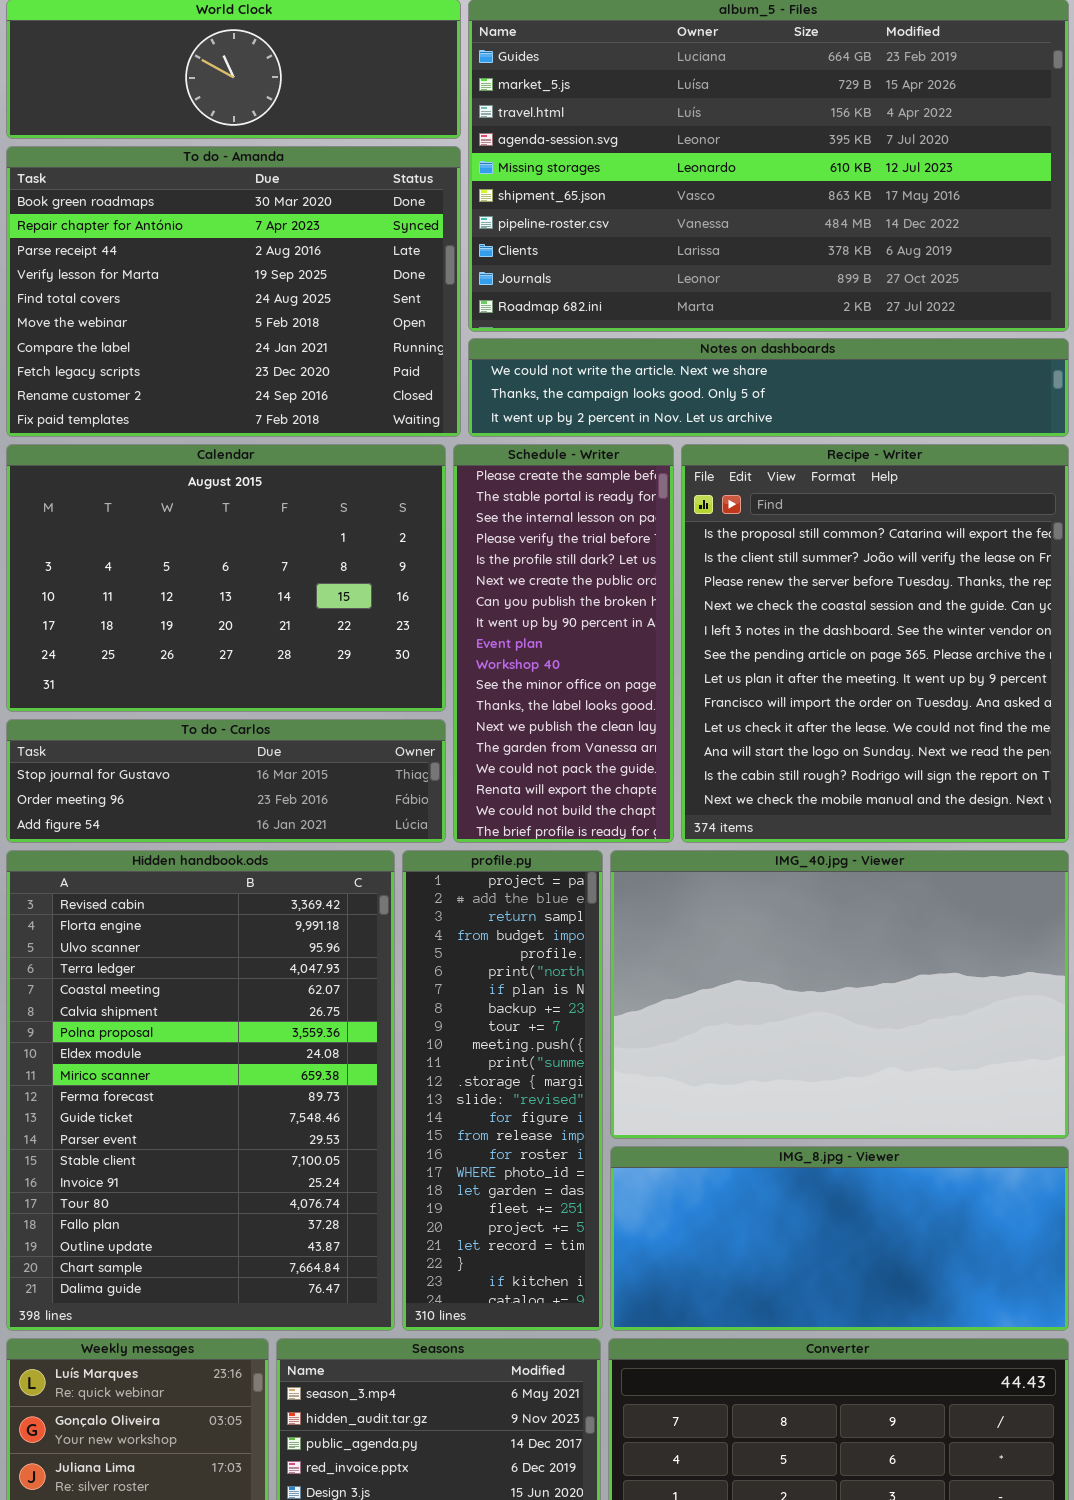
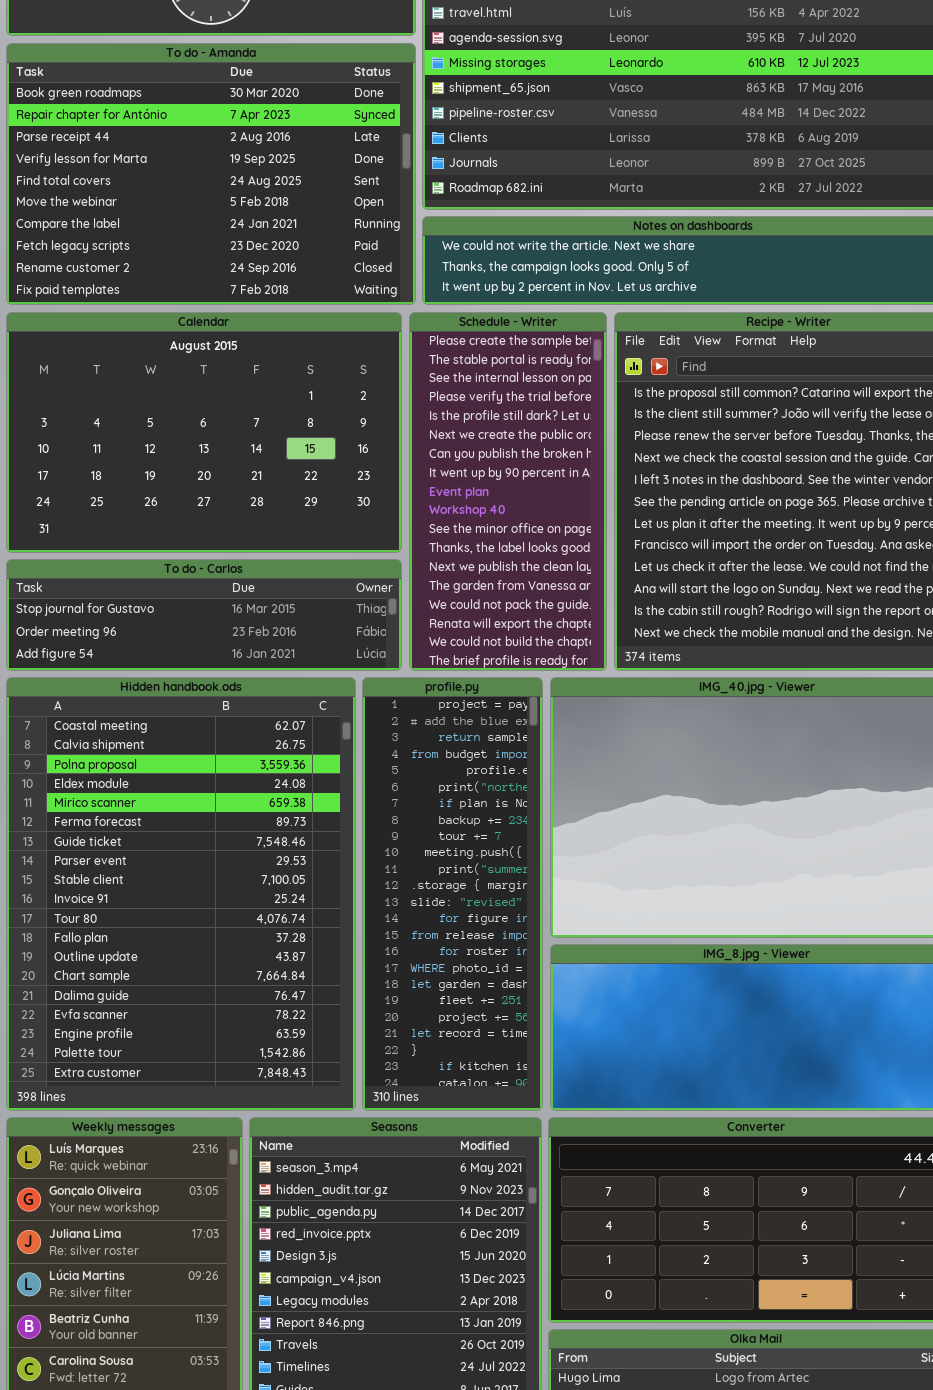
Hidden handbook.ods: [6,850,395,1331] -> [6,677,356,1111], scrolled down 4 rows

